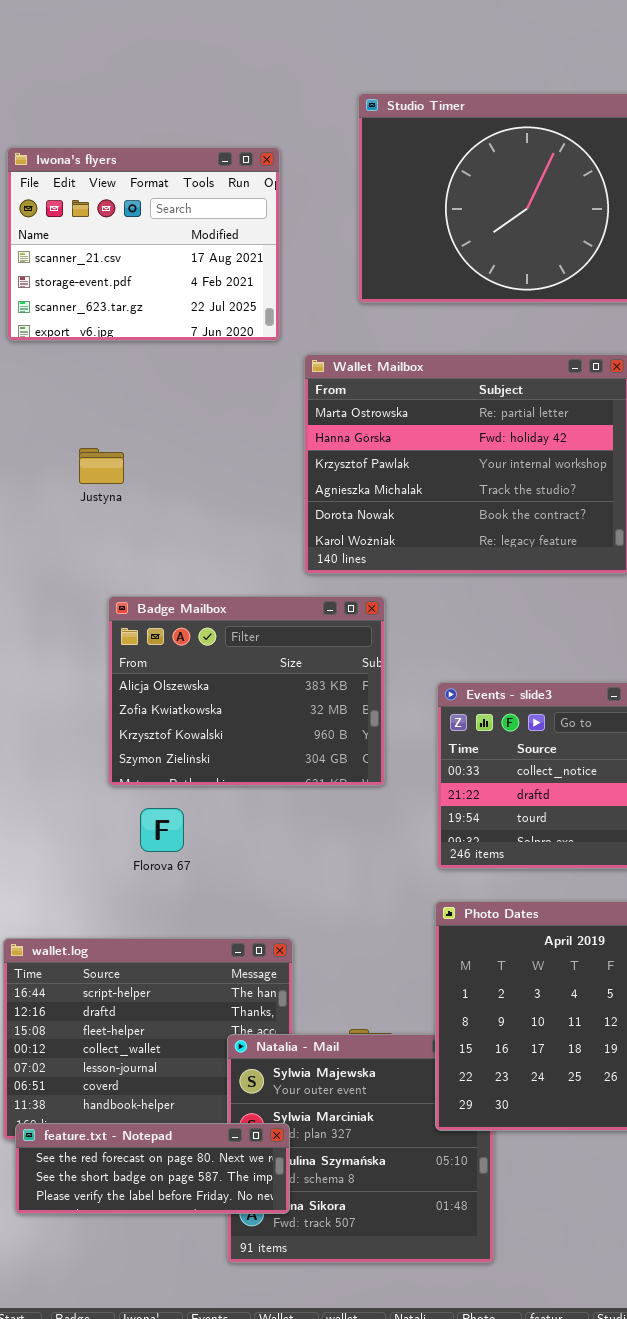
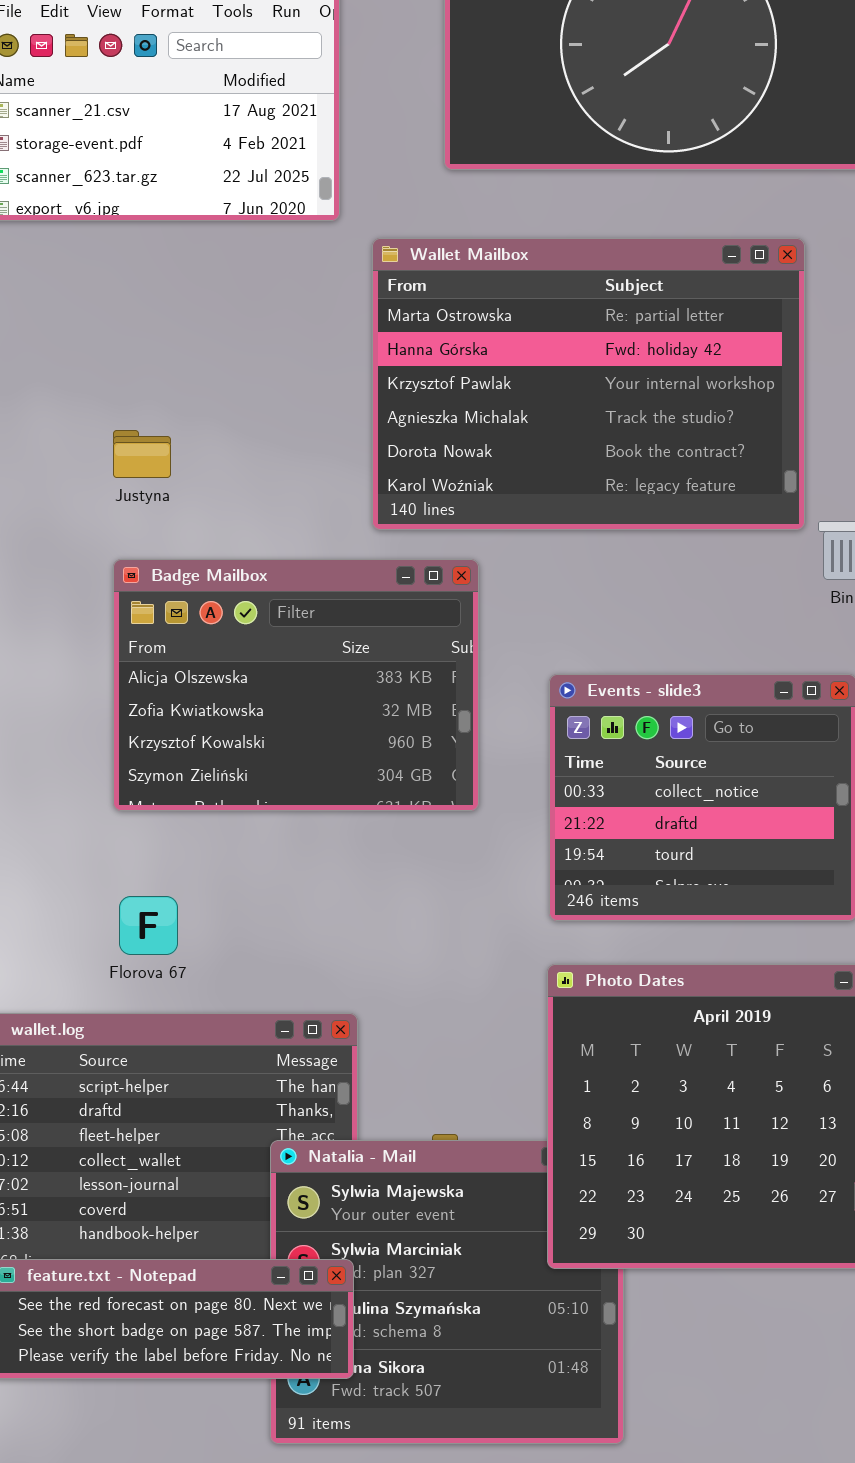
Justyna: [79,448,124,484] -> [113,430,171,478], moved
Florova 67: [140,808,184,852] -> [119,896,178,955], moved

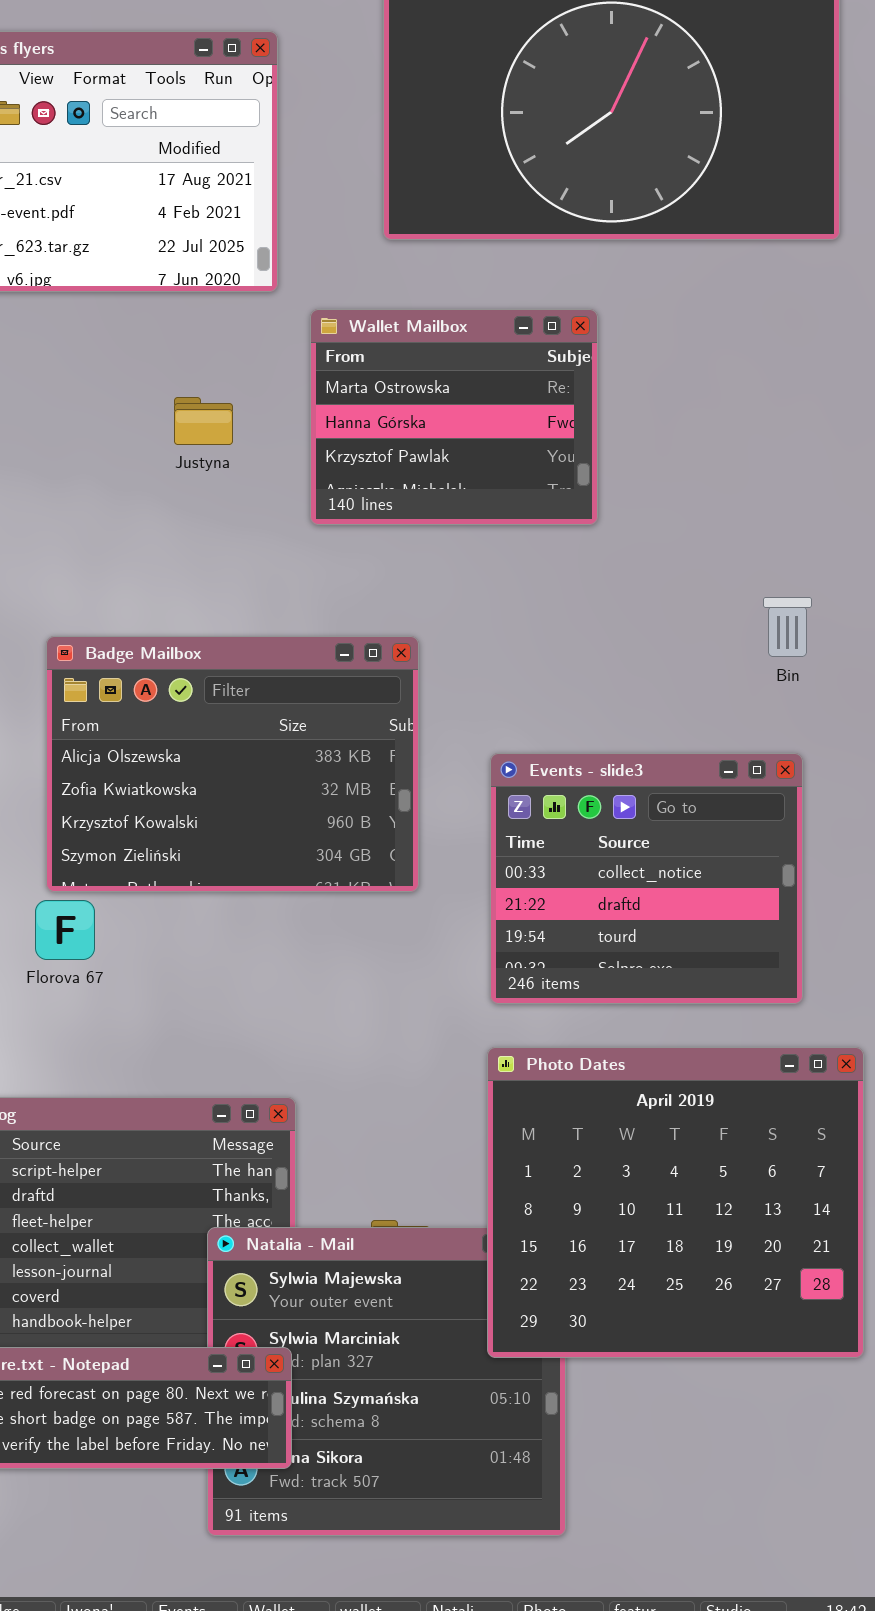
Wallet Mailbox: [372,238,805,530] -> [310,309,598,525], resized
Justyna: [113,430,171,478] -> [174,397,233,445], moved
Florova 67: [119,896,178,955] -> [35,900,95,960], moved

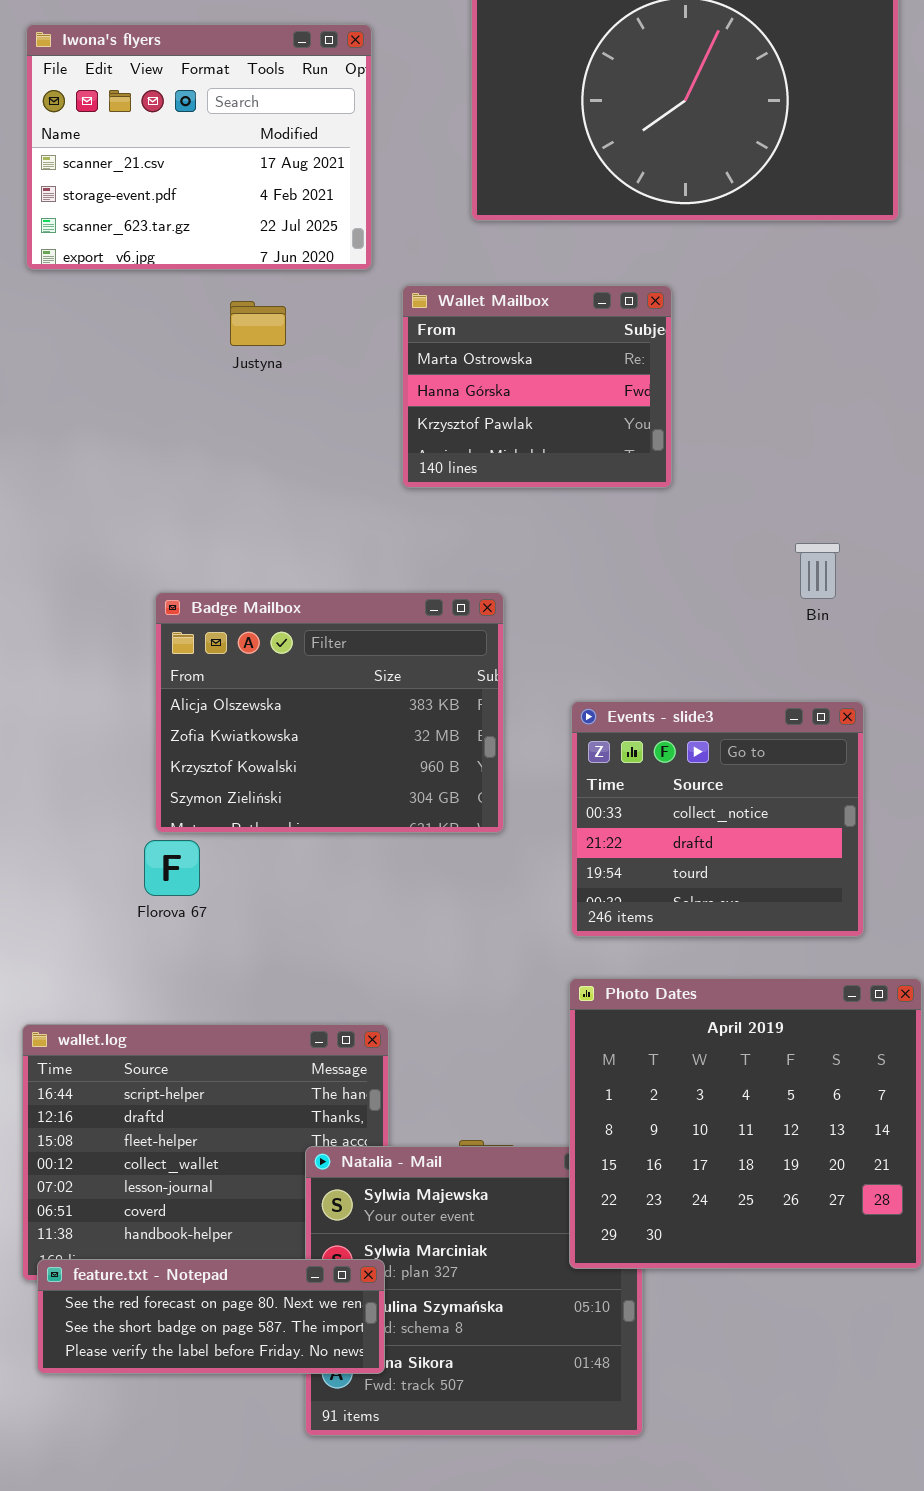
Justyna: [174,397,233,445] -> [230,301,286,346], moved
Bin: [763,597,812,657] -> [795,543,840,599], moved

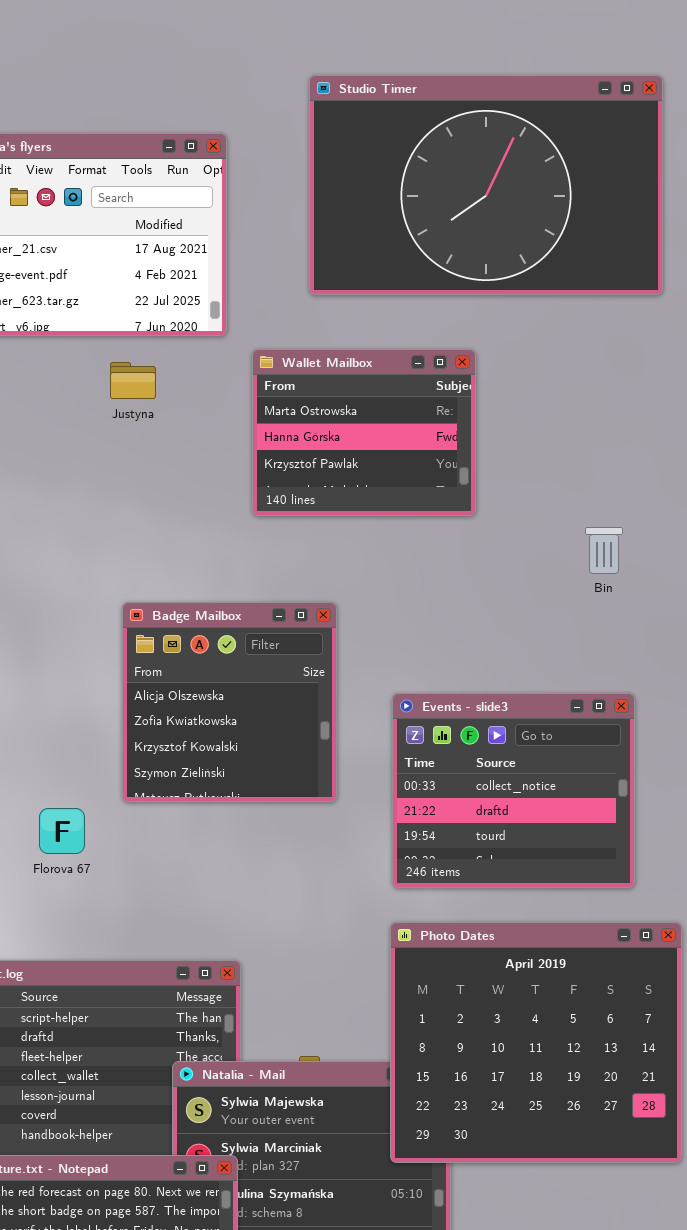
Bin: [795,543,840,599] -> [585,527,623,574], moved
Badge Mailbox: [155,592,504,833] -> [122,602,337,802], resized

